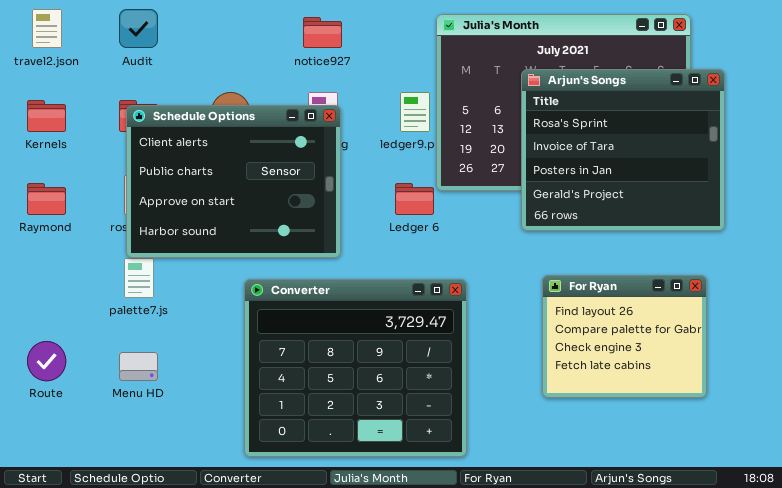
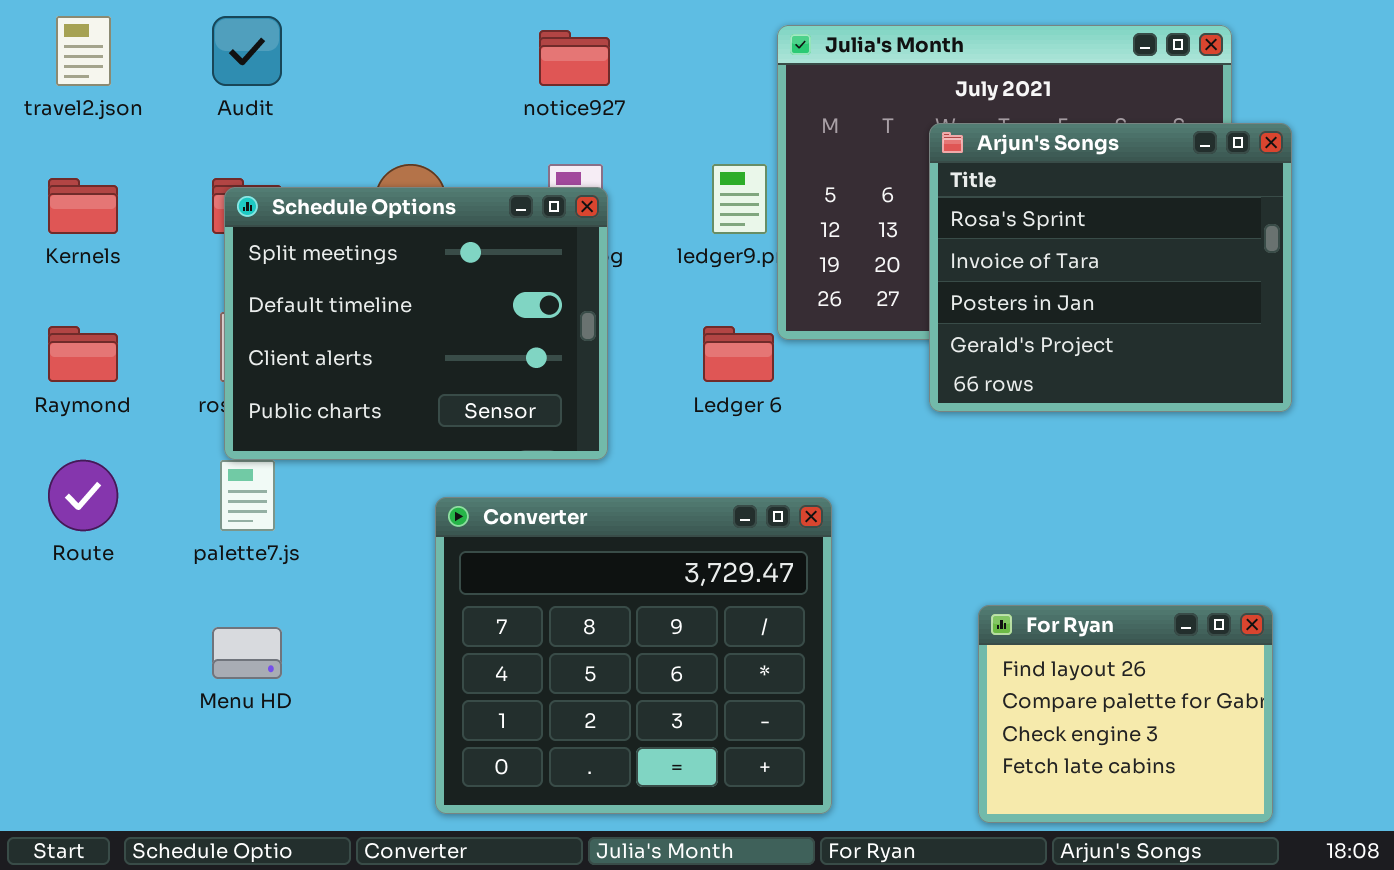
Schedule Options: [126,105,341,258] -> [224,187,608,460], scrolled up 2 rows
For Ryan: [542,275,707,398] -> [978,605,1273,823], moved
Route: [27,341,66,381] -> [48,460,118,531], moved

